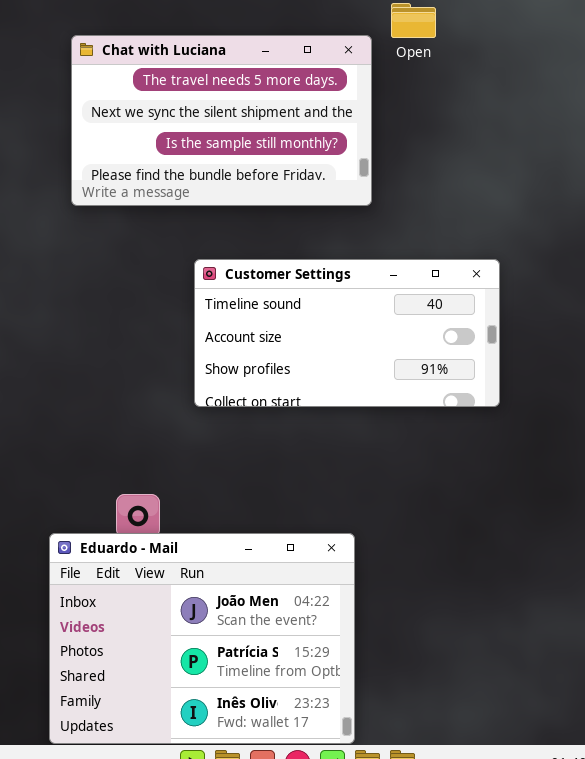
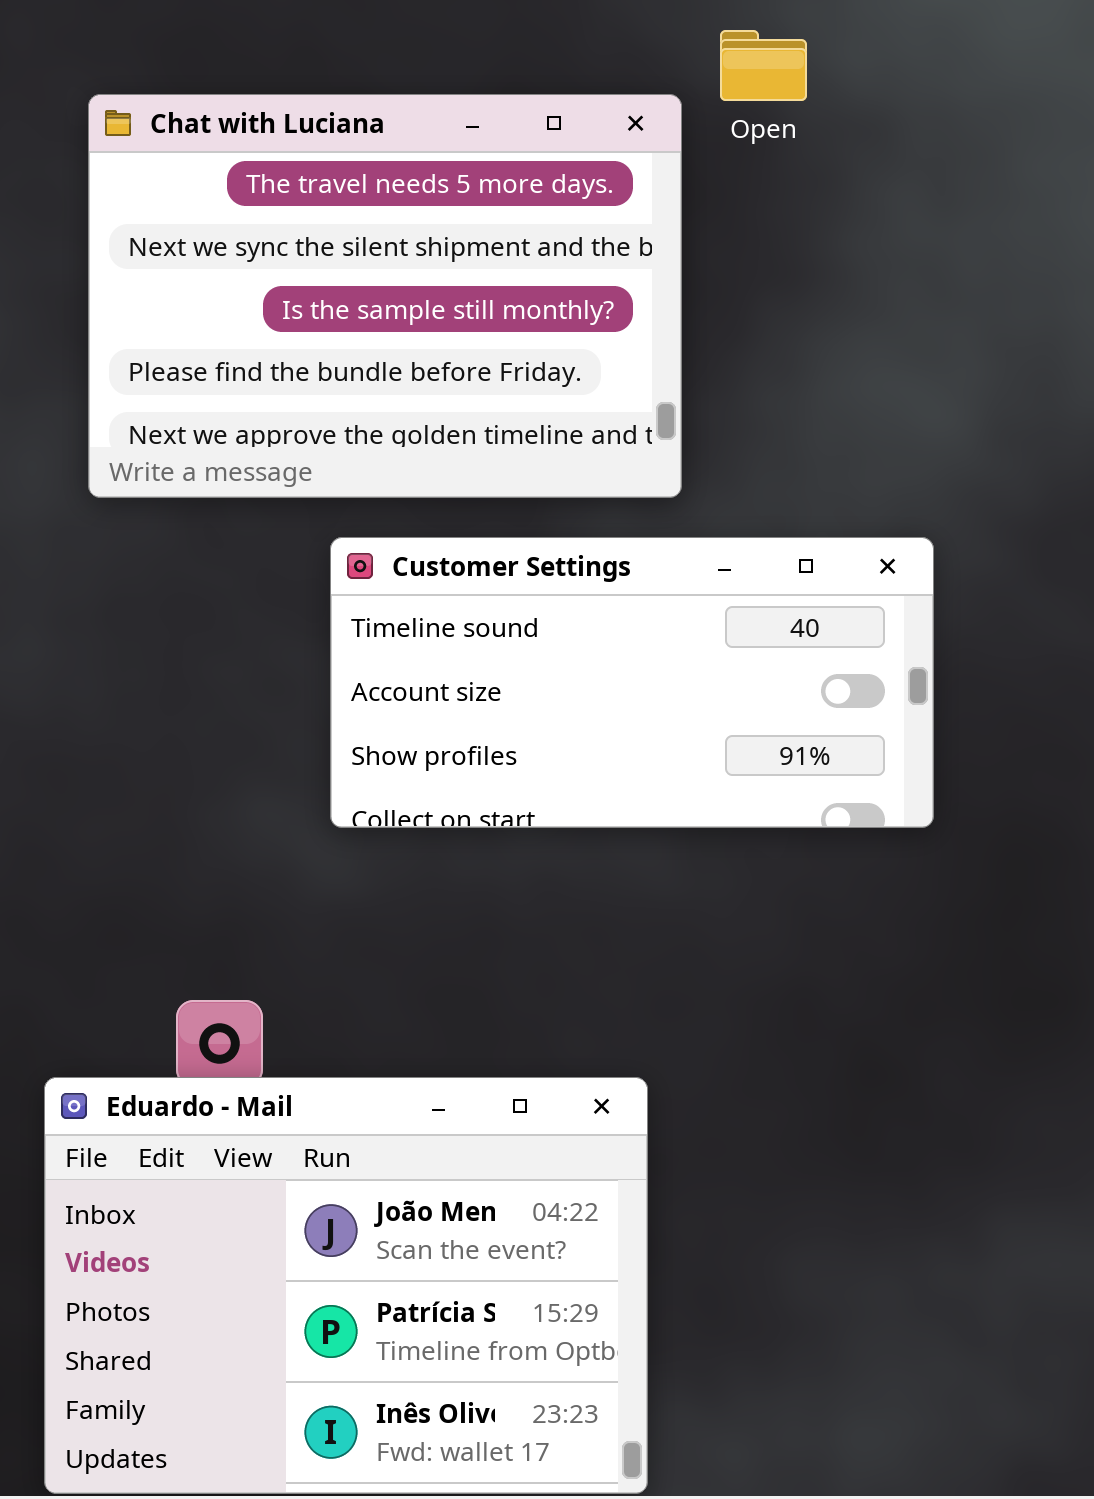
Chat with Luciana: [71,35,372,206] -> [88,94,682,498], resized

